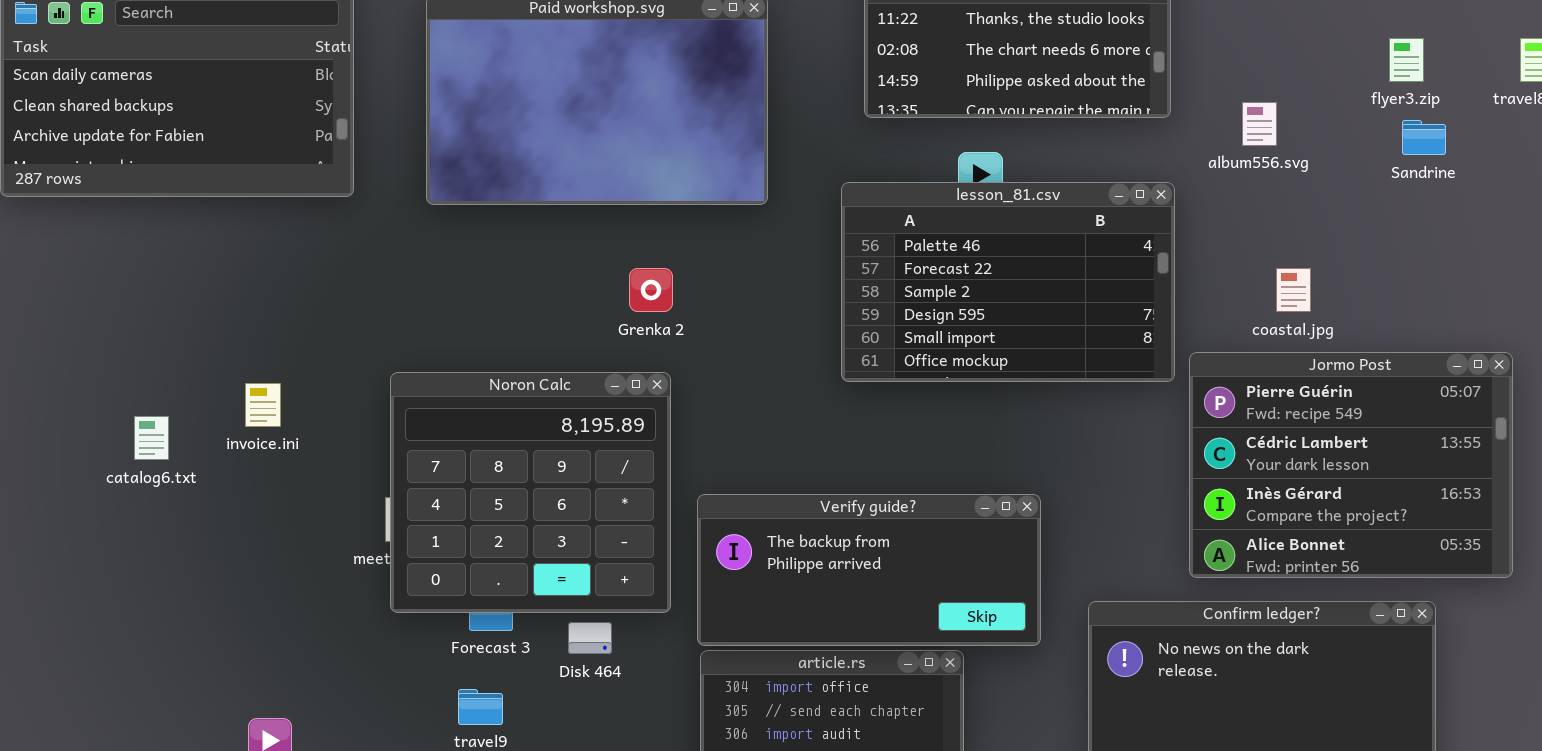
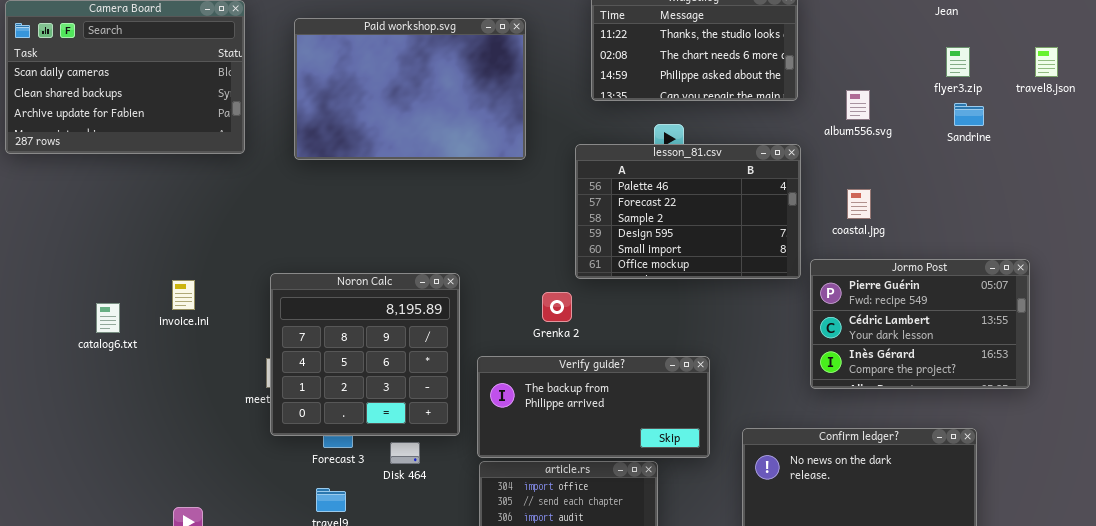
Grenka 2: [629,268,673,312] -> [542,292,572,322], moved
coastal.jpg: [1276,268,1311,312] -> [847,189,871,219], moved
Jormo Post: [1189,352,1513,578] -> [810,259,1030,389], resized

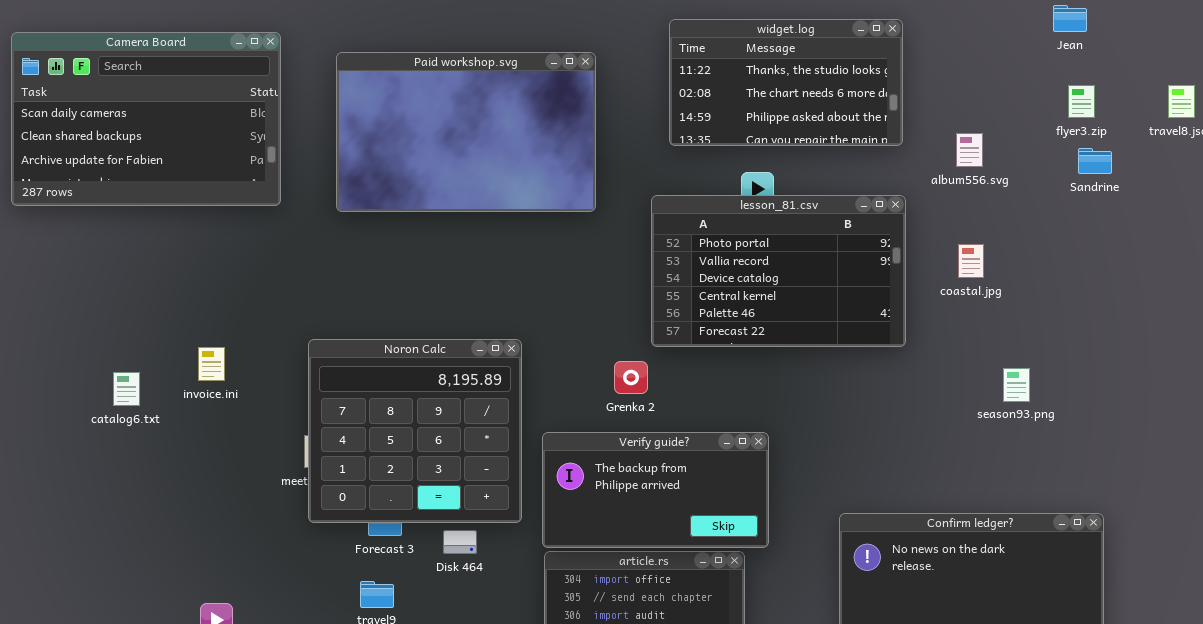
lesson_81.csv: [575,144,801,279] -> [651,195,906,347], scrolled up 4 rows
Jormo Post: [810,259,1030,389] -> none, closed
Verify guide?: [477,356,710,458] -> [542,432,769,548], resized

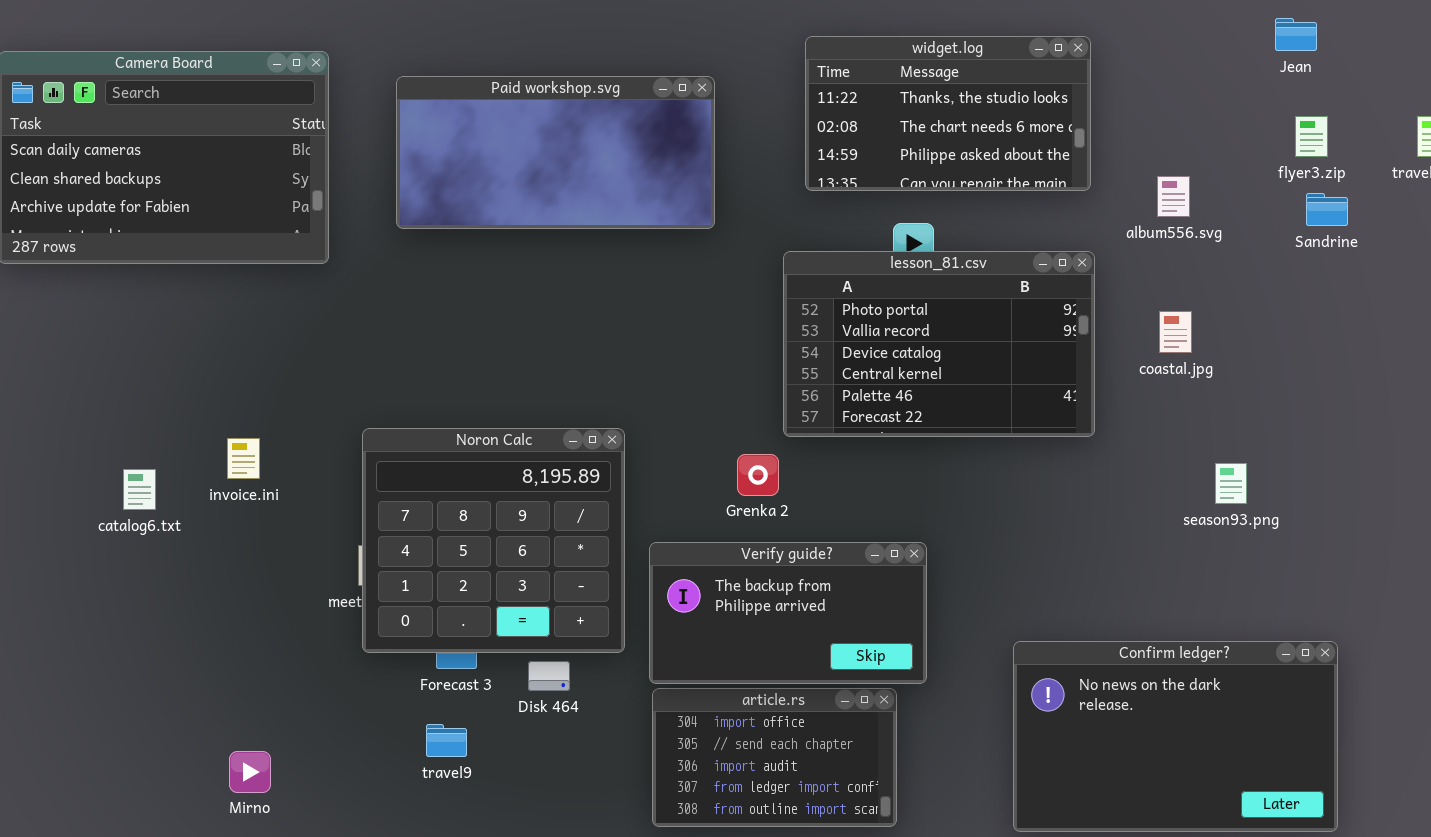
Paid workshop.svg: [336,52,596,212] -> [396,76,715,229], resized

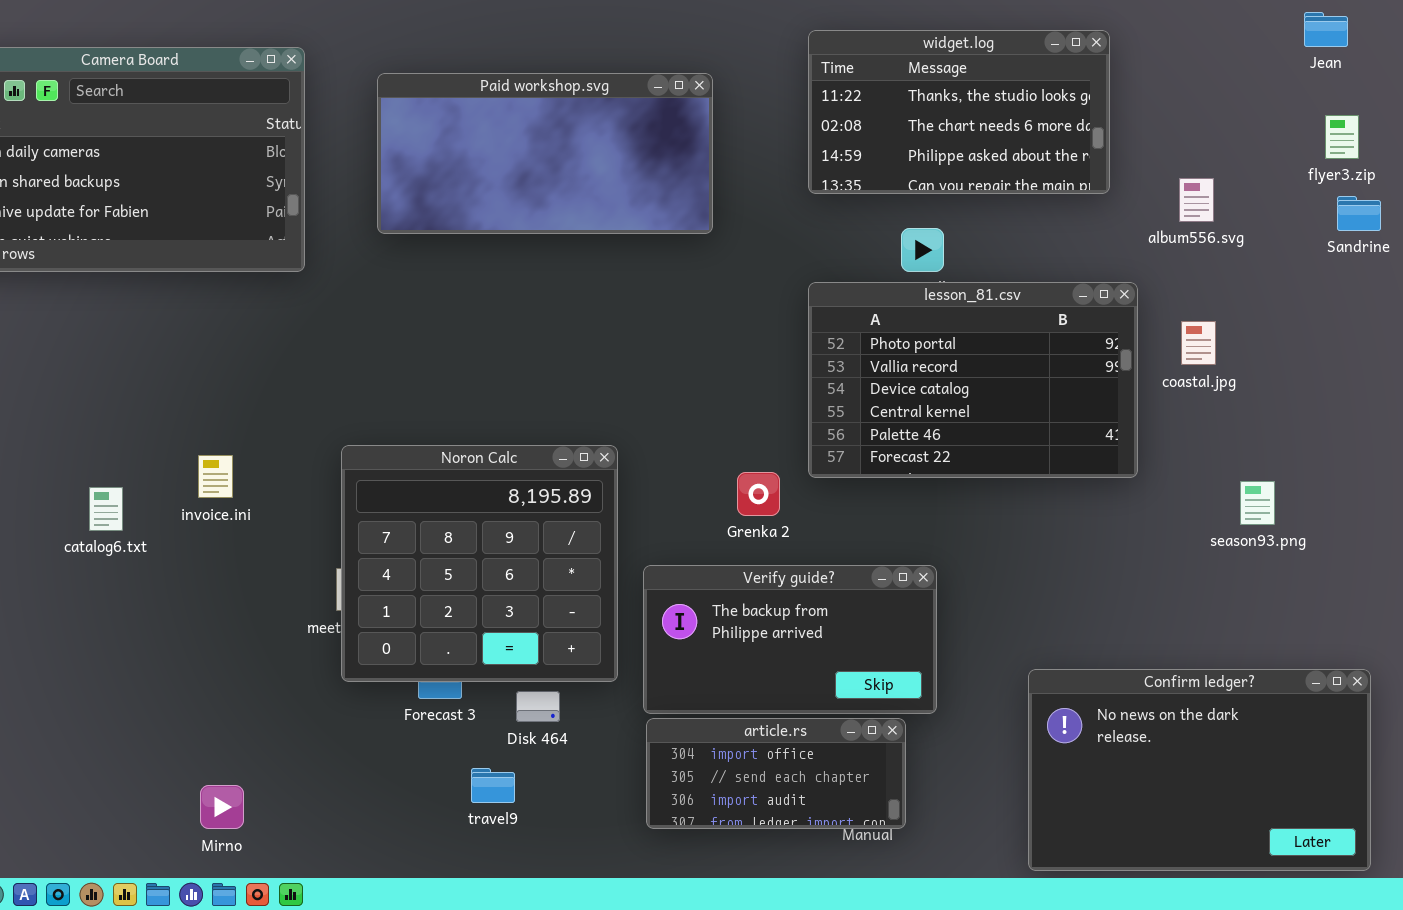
lesson_81.csv: [783,251,1095,437] -> [808,282,1138,478], moved
article.rs: [652,688,897,827] -> [646,718,906,829], resized
travel9: [426,724,467,757] -> [471,768,515,803], moved

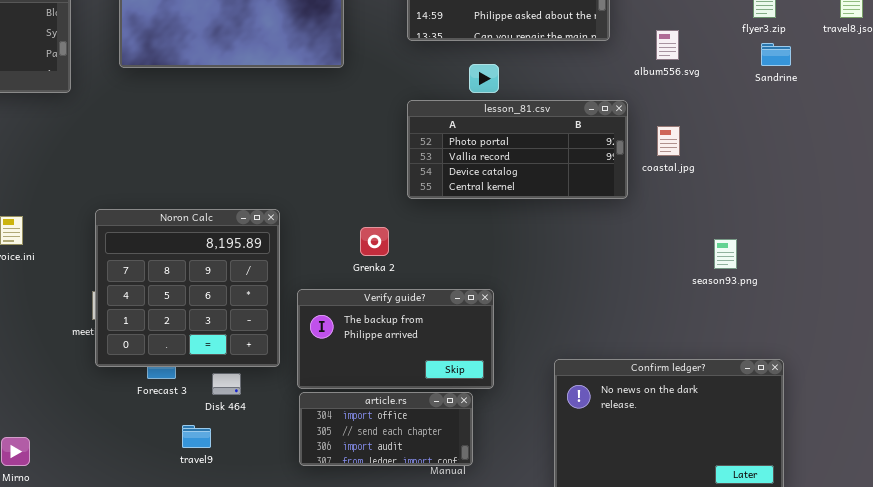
lesson_81.csv: [808,282,1138,478] -> [407,100,628,199], resized
season93.png: [1240,481,1275,525] -> [714,239,737,269], moved

